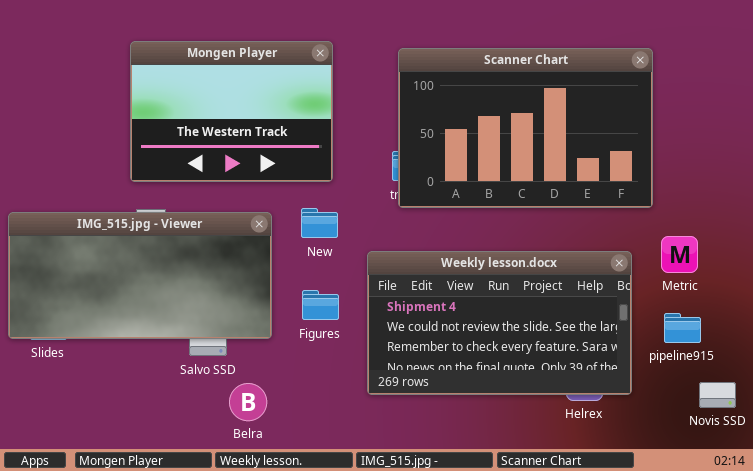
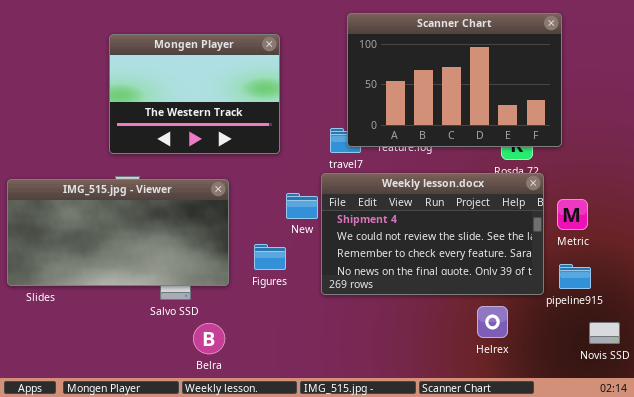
Scanner Chart: [398,48,653,208] -> [347,13,562,147], moved
New: [301,208,338,238] -> [286,193,318,219], moved
Weekly lesson.docx: [367,251,632,395] -> [321,173,544,295], moved

